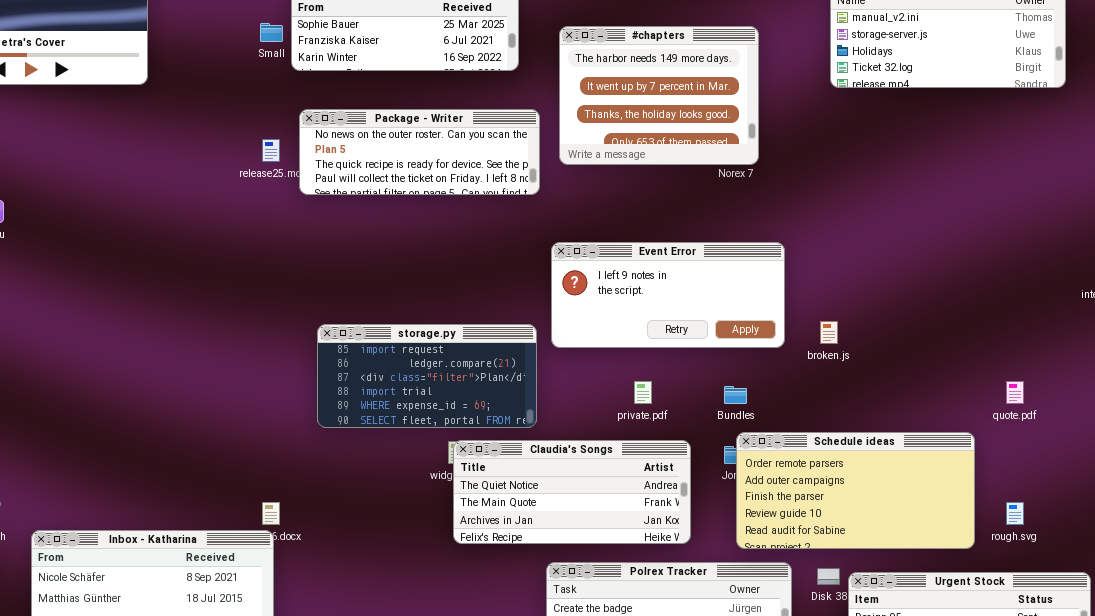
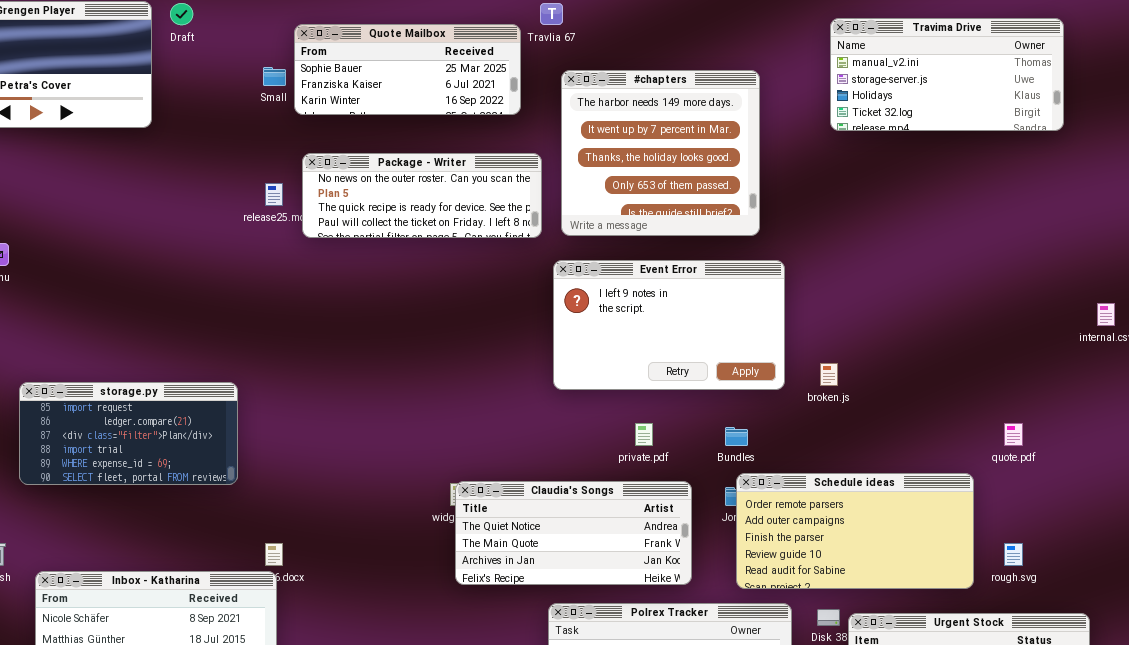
#chapters: [559,26,759,165] -> [561,70,760,236], resized
Event Error: [551,242,785,348] -> [553,260,785,390], resized
storage.py: [317,324,537,428] -> [19,382,238,485], moved

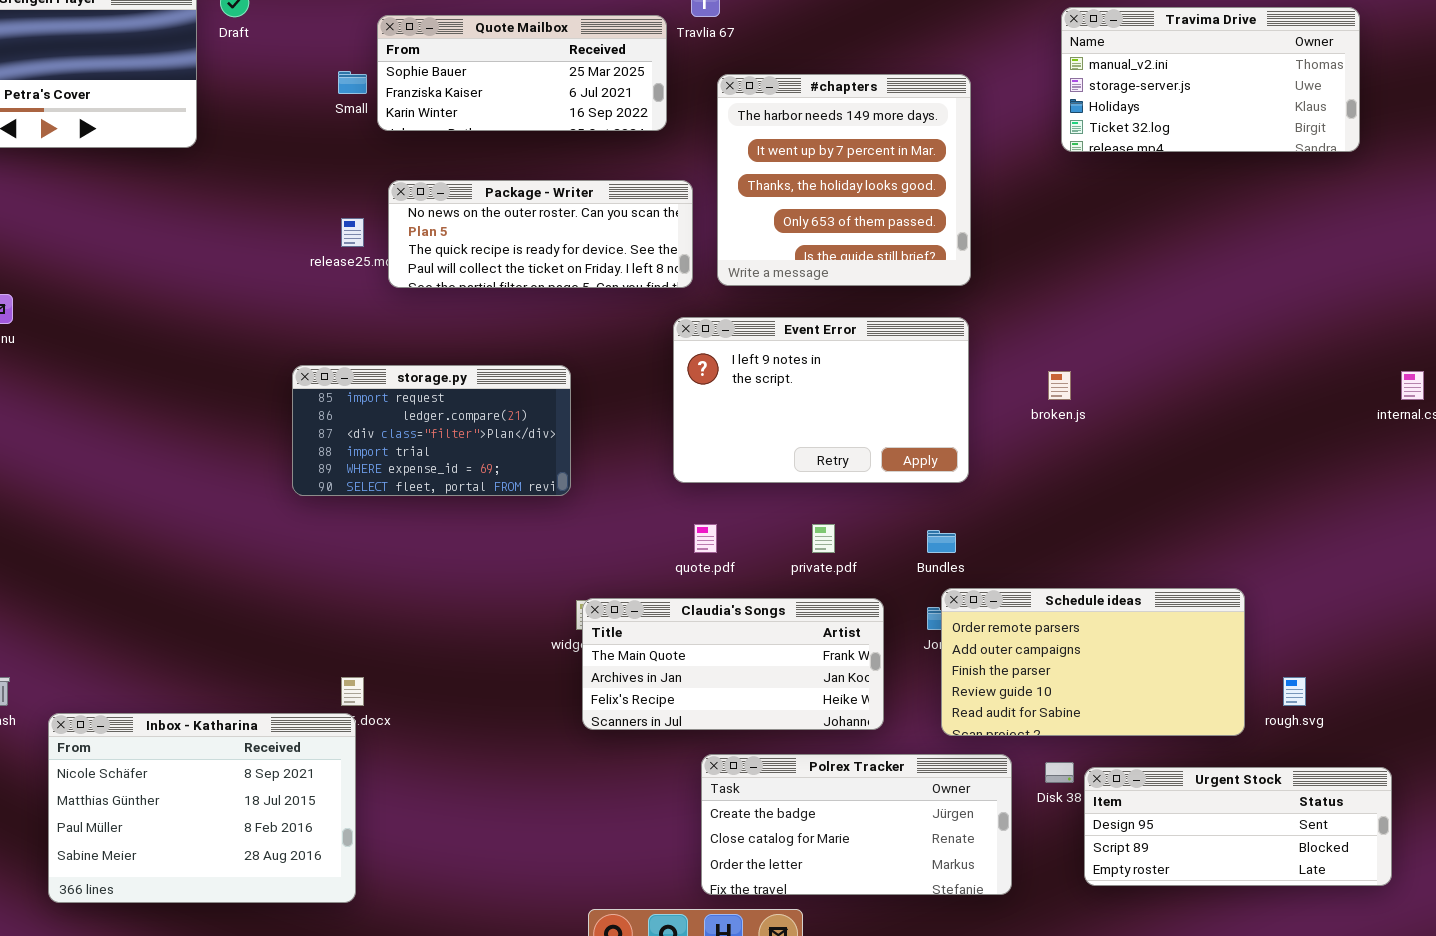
Event Error: [553,260,785,390] -> [673,317,969,483], moved
broken.js: [820,363,838,386] -> [1048,371,1071,400], moved
storage.py: [19,382,238,485] -> [292,365,571,496], moved
quote.pdf: [1004,423,1023,446] -> [694,524,717,553], moved
Claudia's Songs: [455,481,692,585] -> [582,598,884,730], scrolled down 1 row

